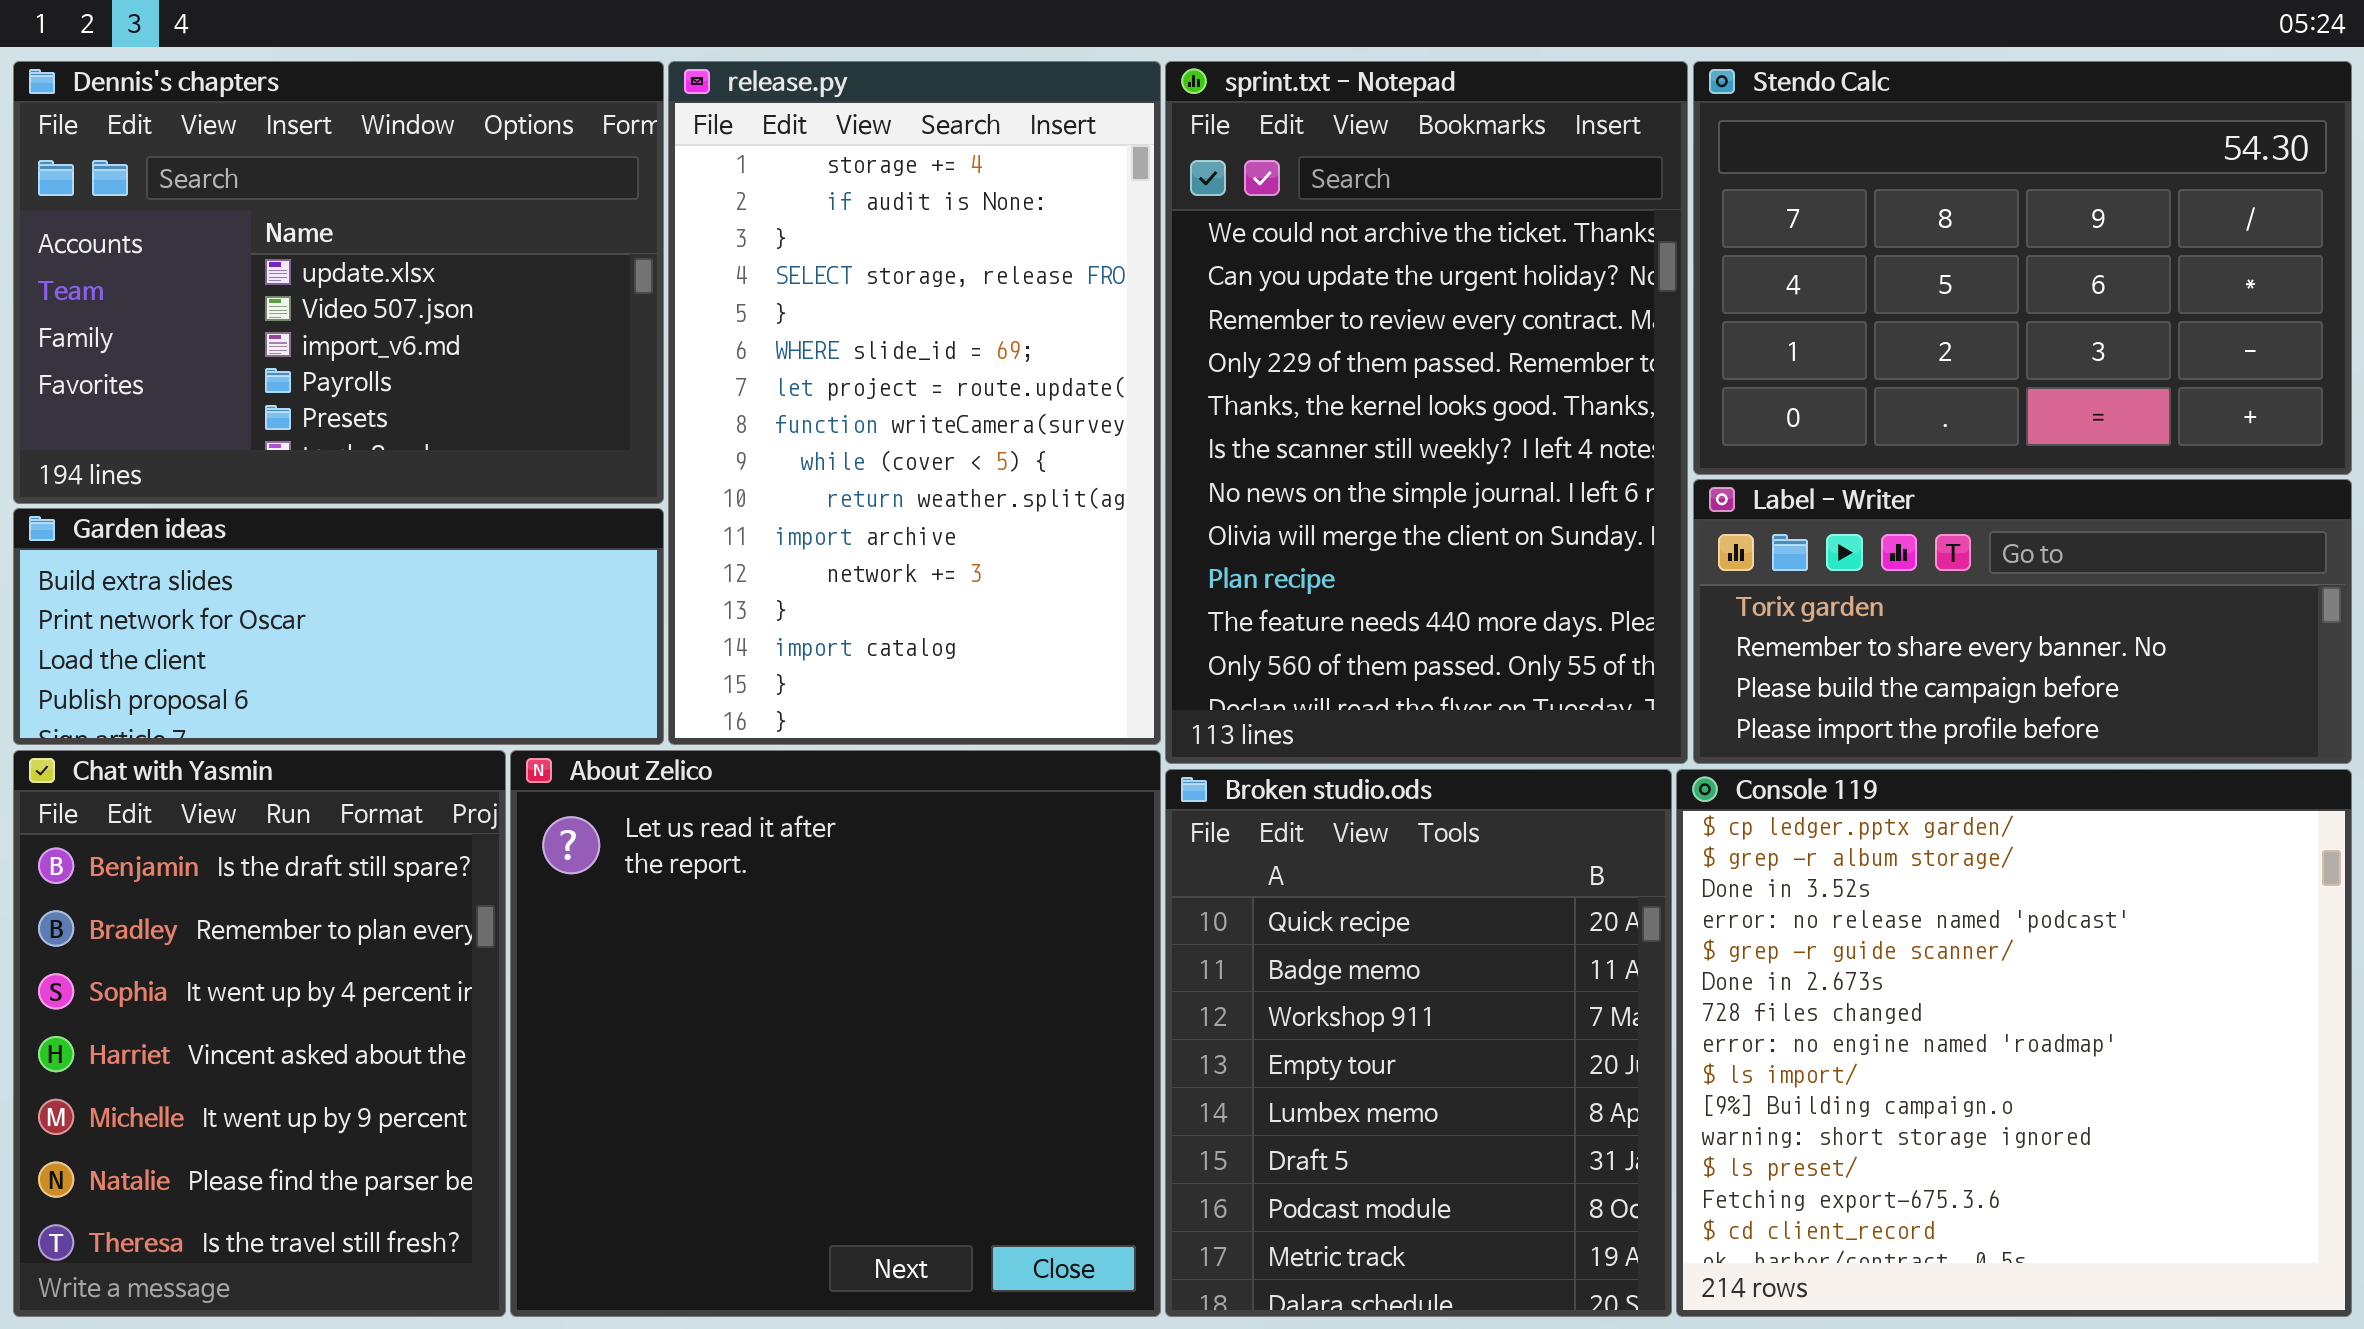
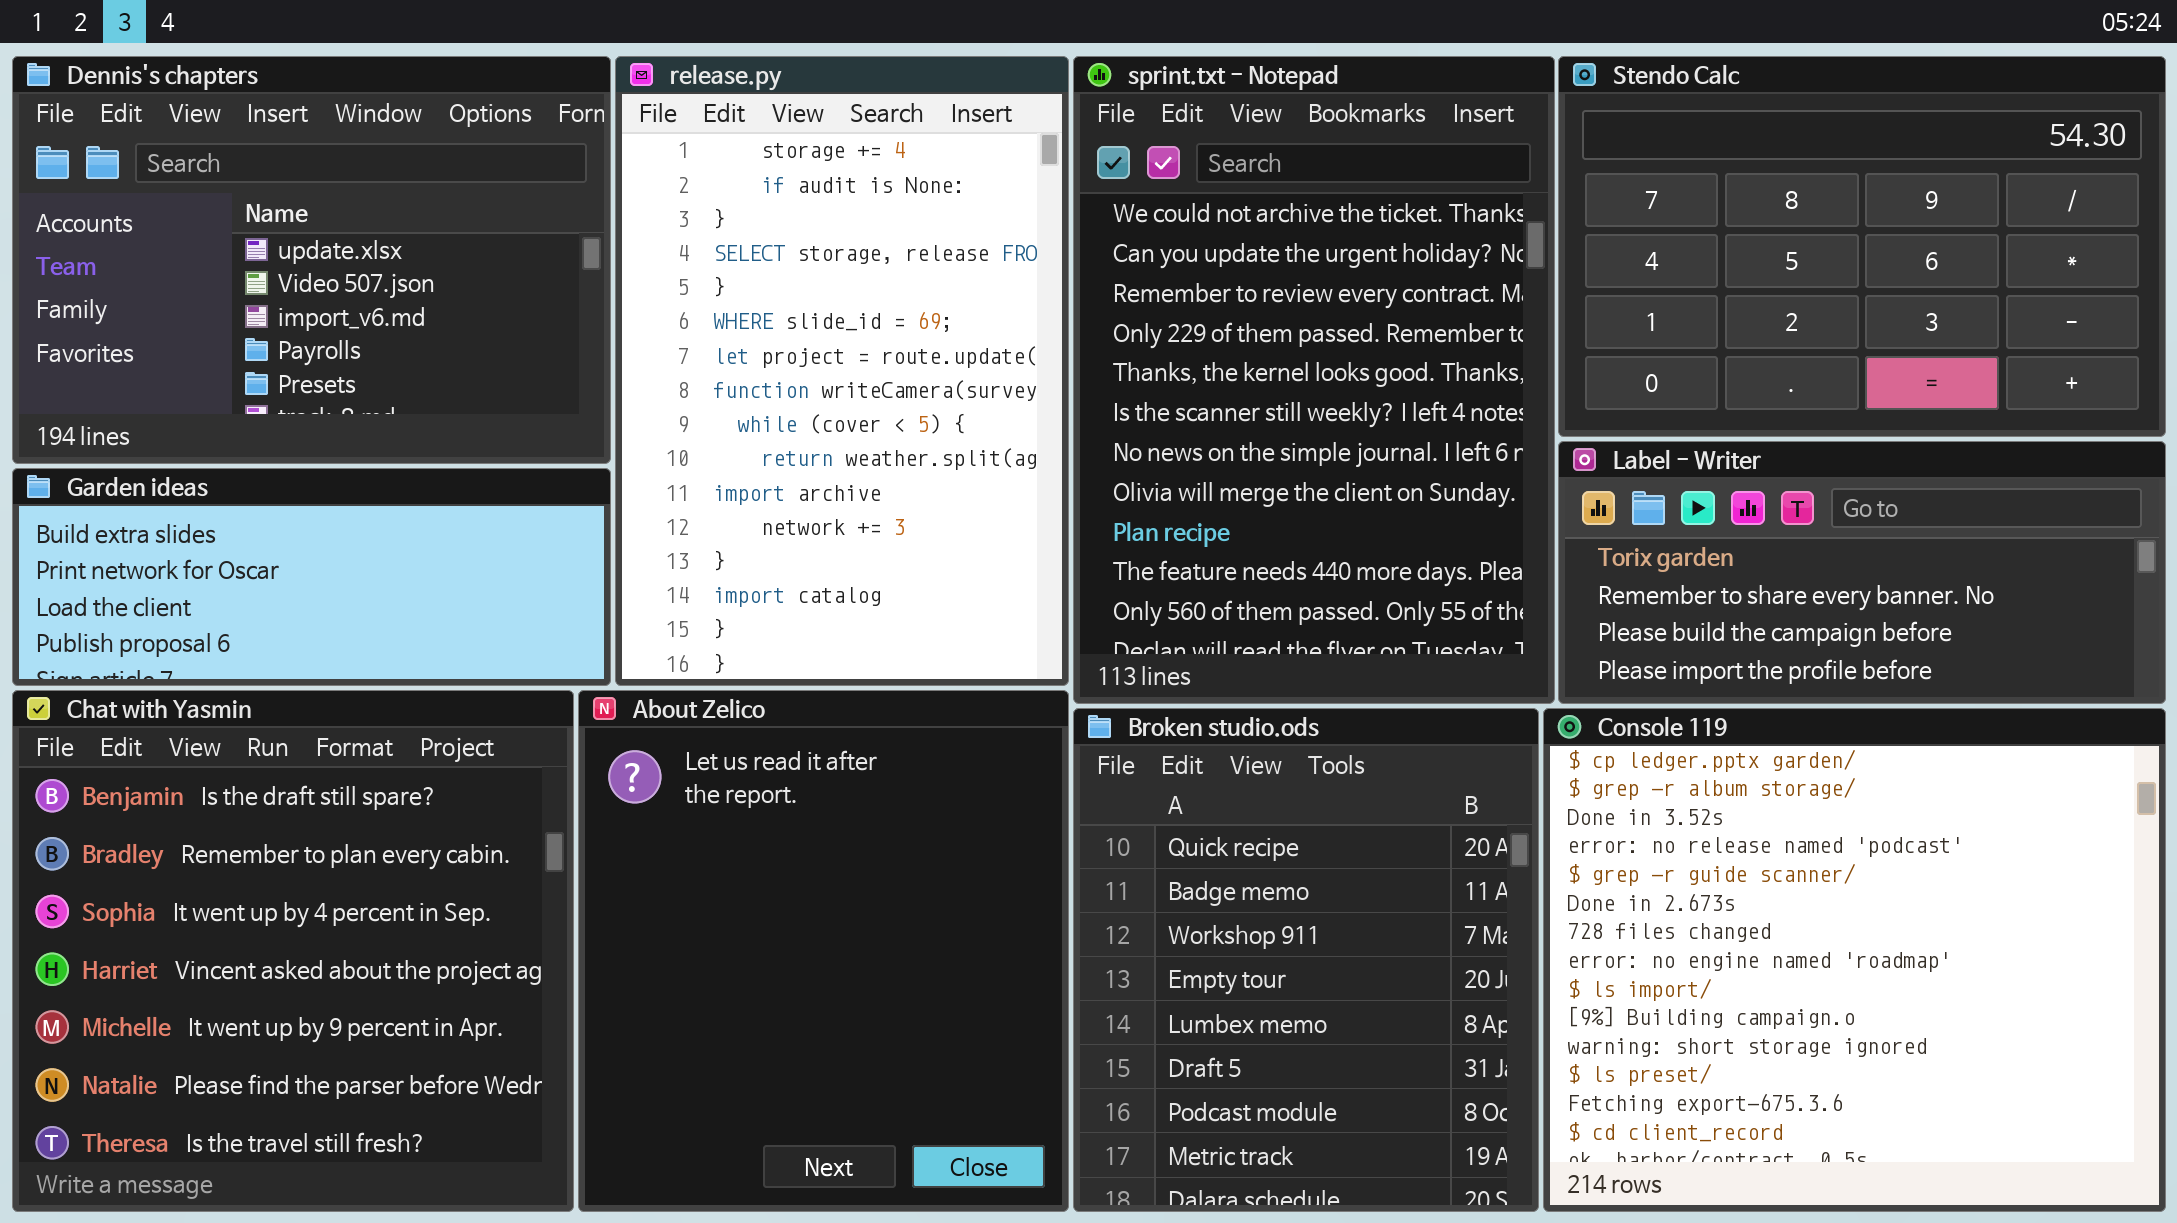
Chat with Yasmin: [13,750,506,1317] -> [12,690,574,1212], resized
About Zelico: [510,750,1161,1317] -> [578,690,1069,1212], resized

